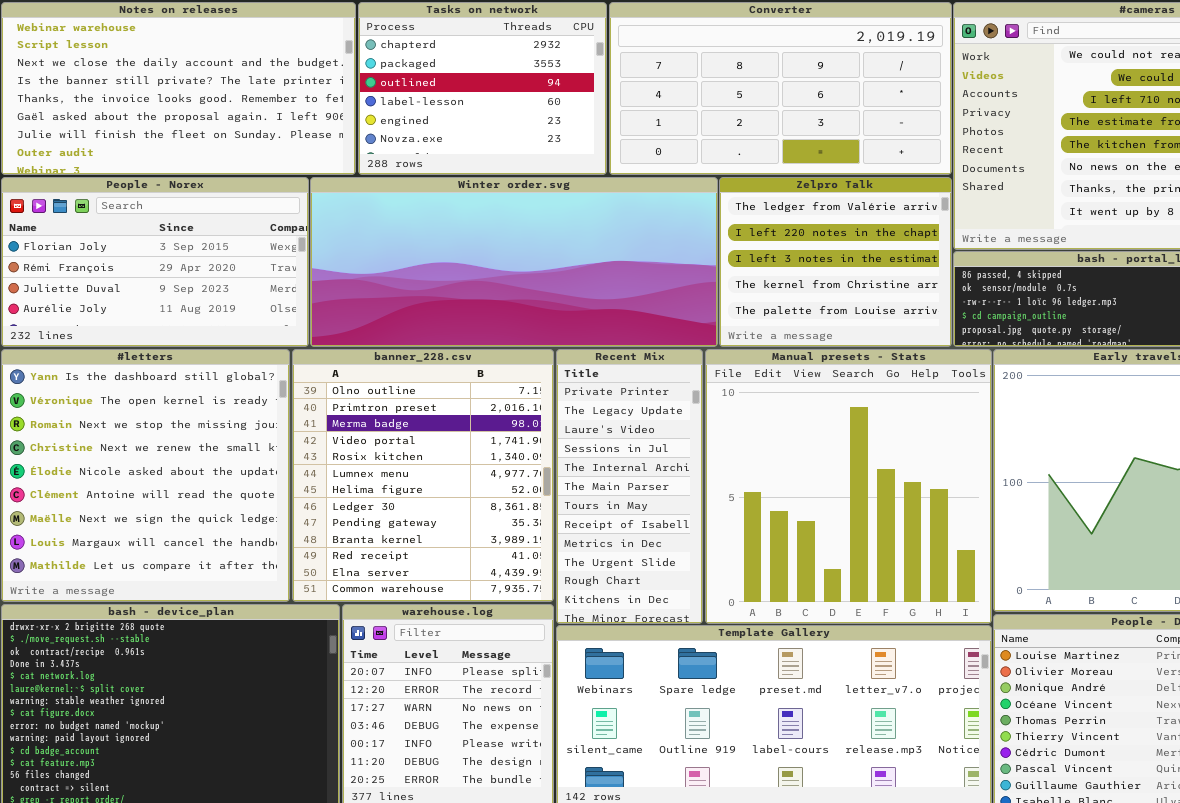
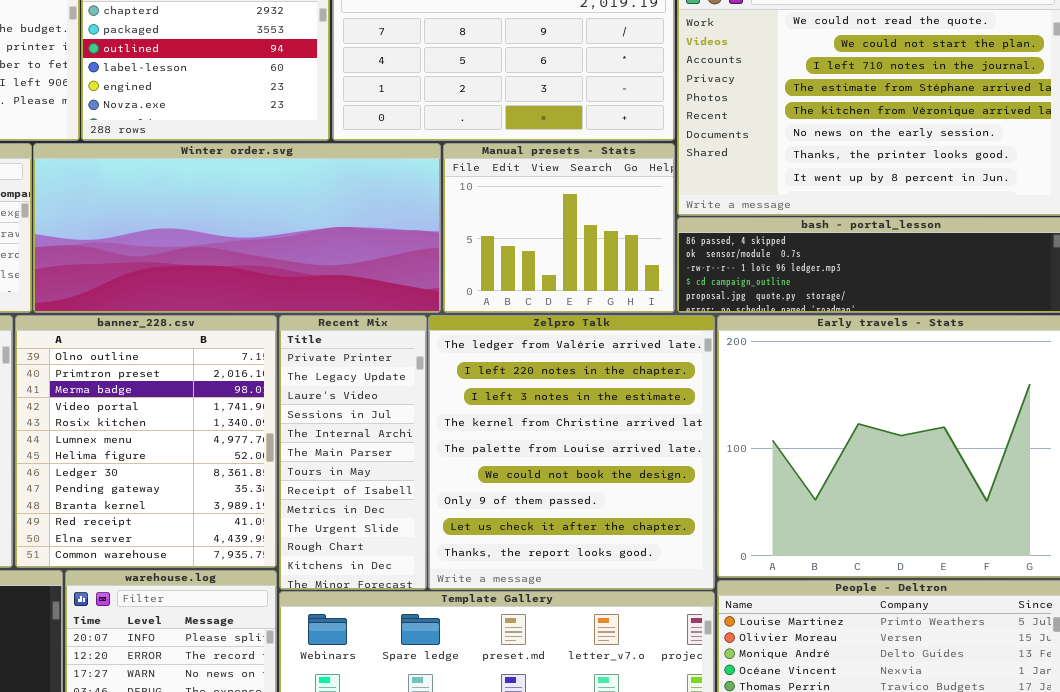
Zelpro Talk: [719,177,952,347] -> [428,315,715,590], moved, resized
Manual presets - Stats: [705,349,992,624] -> [443,143,675,313], moved, resized

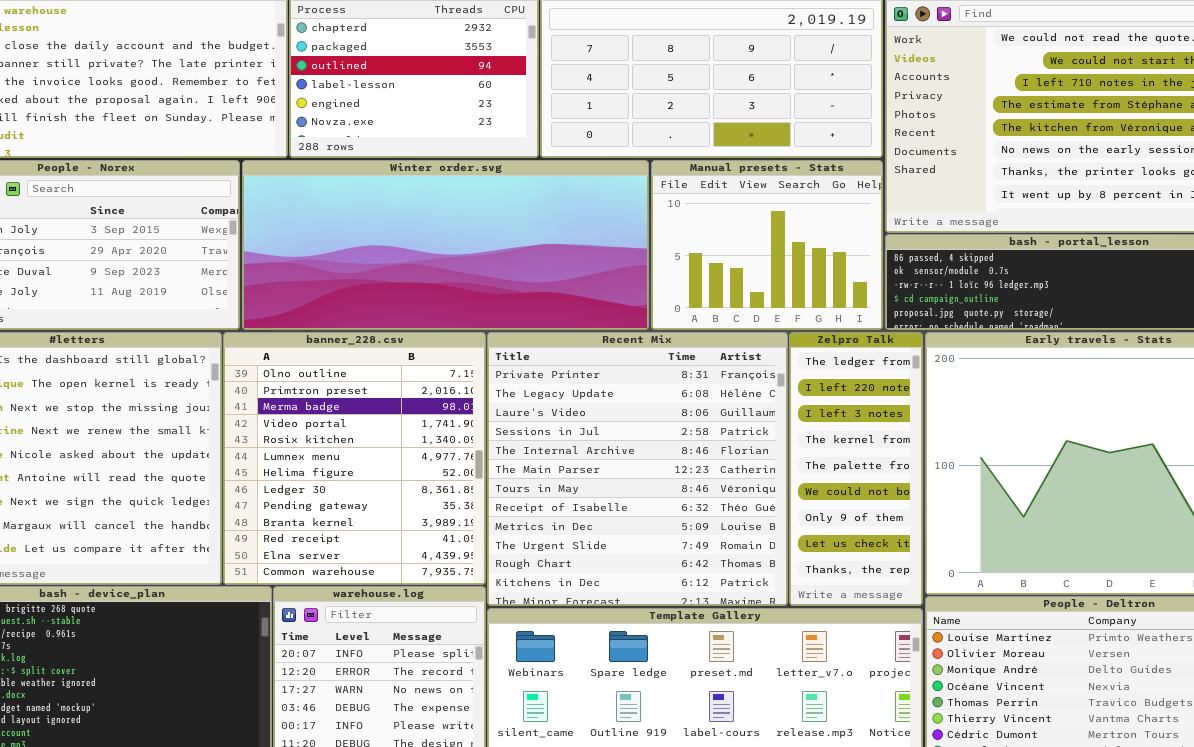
Recent Mix: [279,315,427,590] -> [487,332,788,606], resized
Zelpro Talk: [428,315,715,590] -> [789,332,923,606], resized

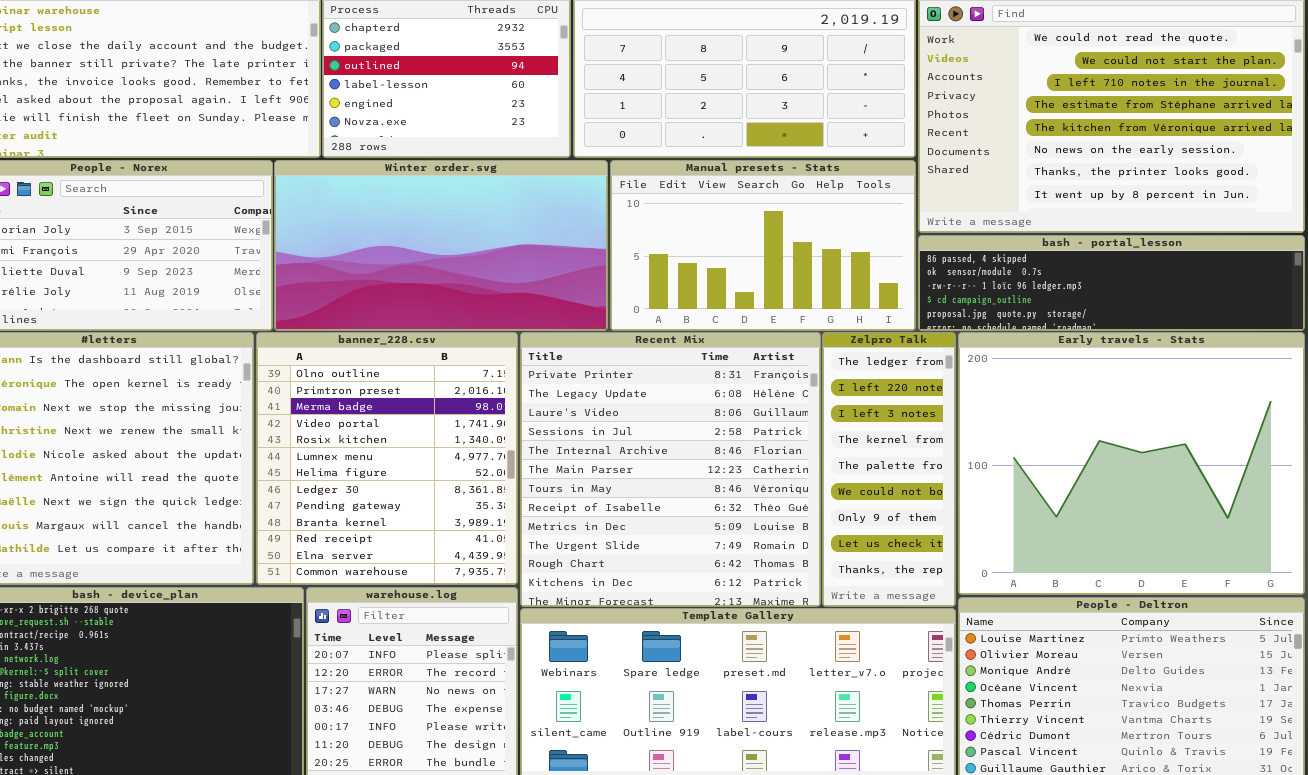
Winter order.svg: [242,160,649,330] -> [274,160,608,331], resized
Manual presets - Stats: [651,160,883,330] -> [610,160,916,331], resized

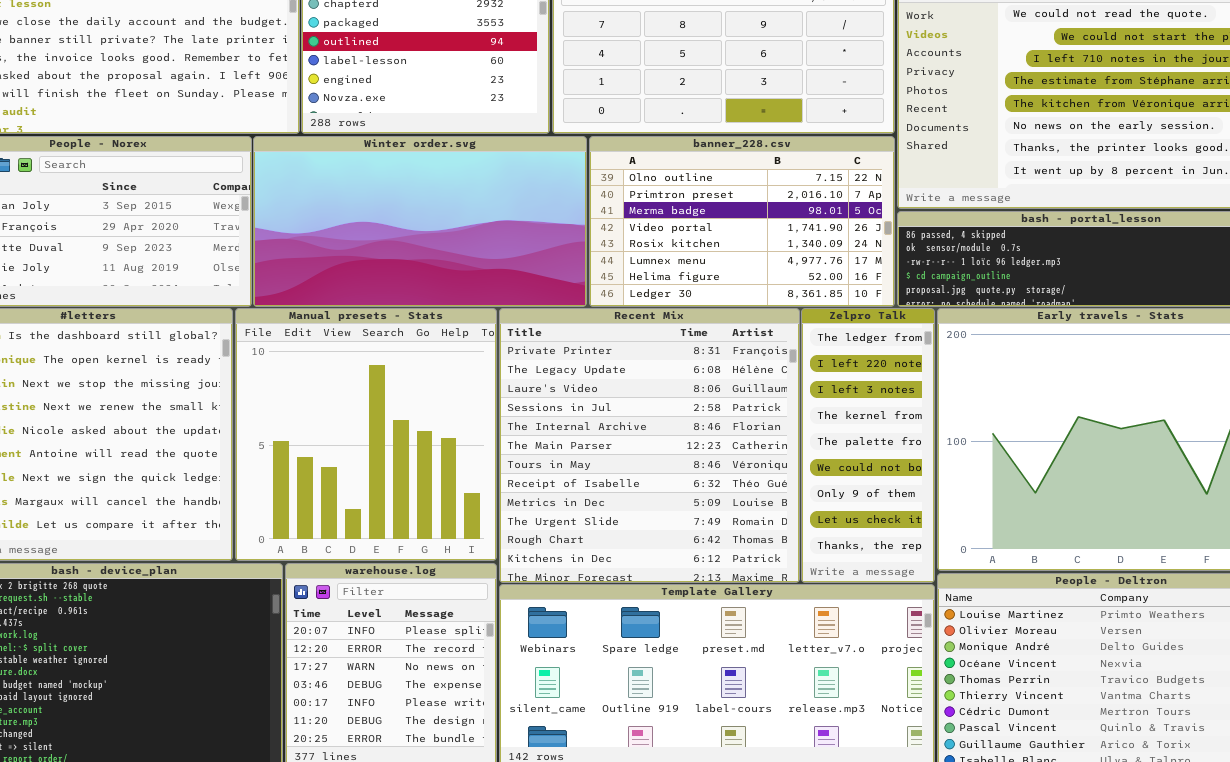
Manual presets - Stats: [610,160,916,331] -> [235,308,497,561], moved, resized
banner_228.csv: [256,332,518,585] -> [589,136,895,307], moved, resized

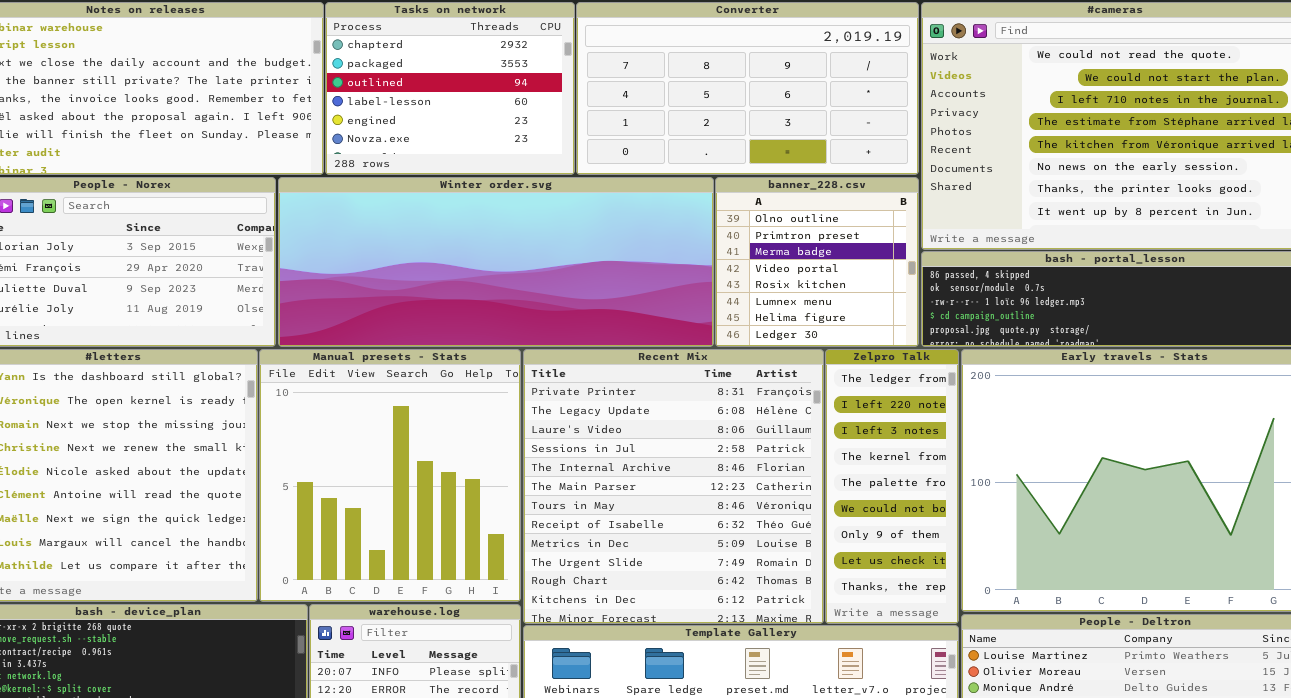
Winter order.svg: [253,136,587,307] -> [278,177,714,347], resized
banner_228.csv: [589,136,895,307] -> [715,177,919,347], resized

